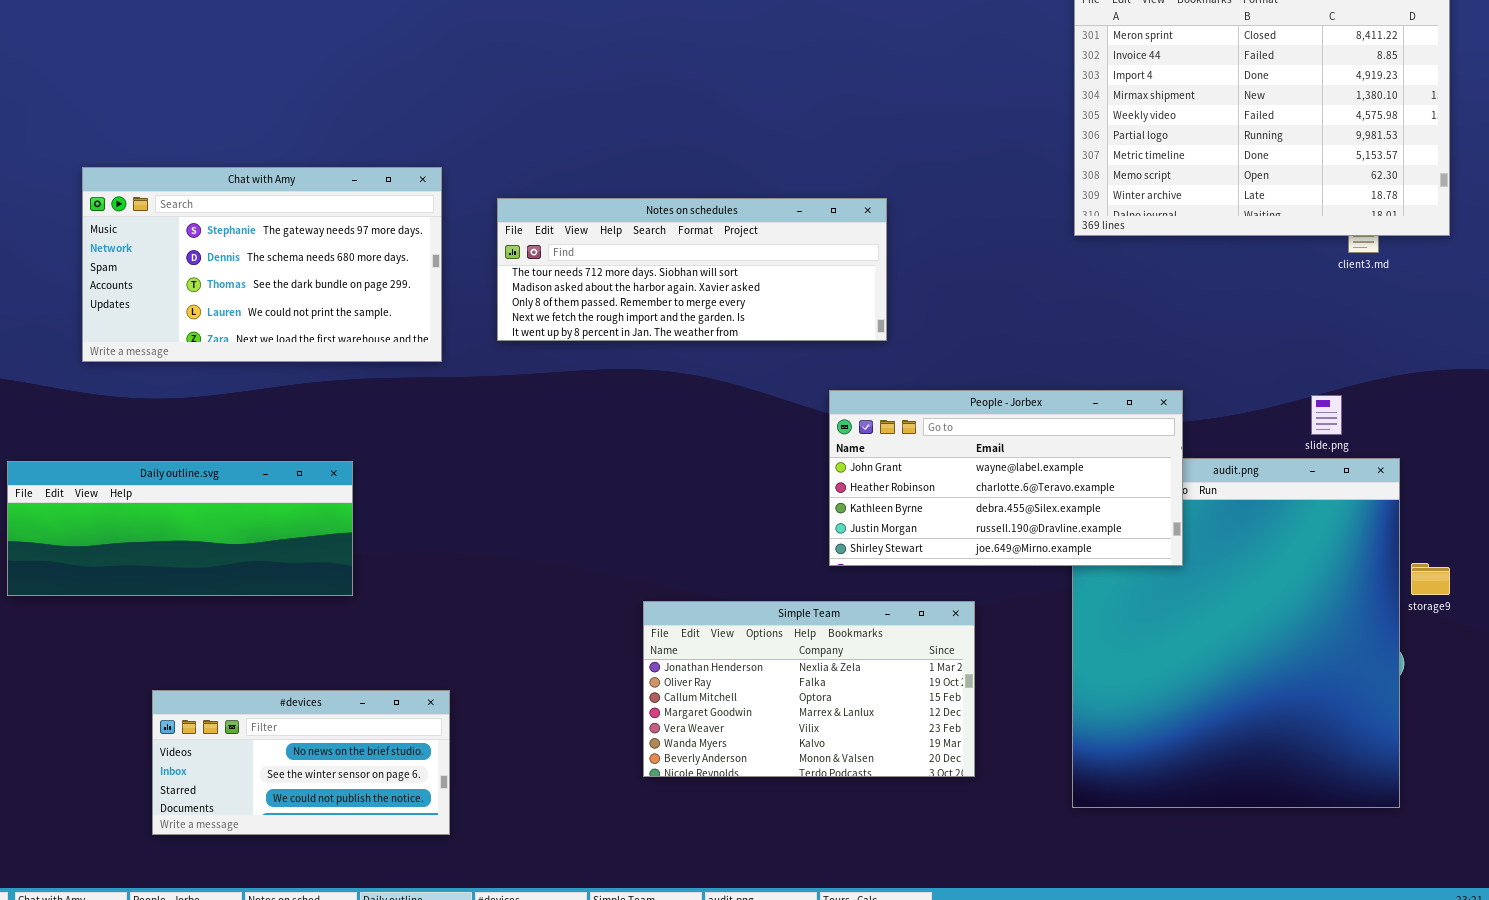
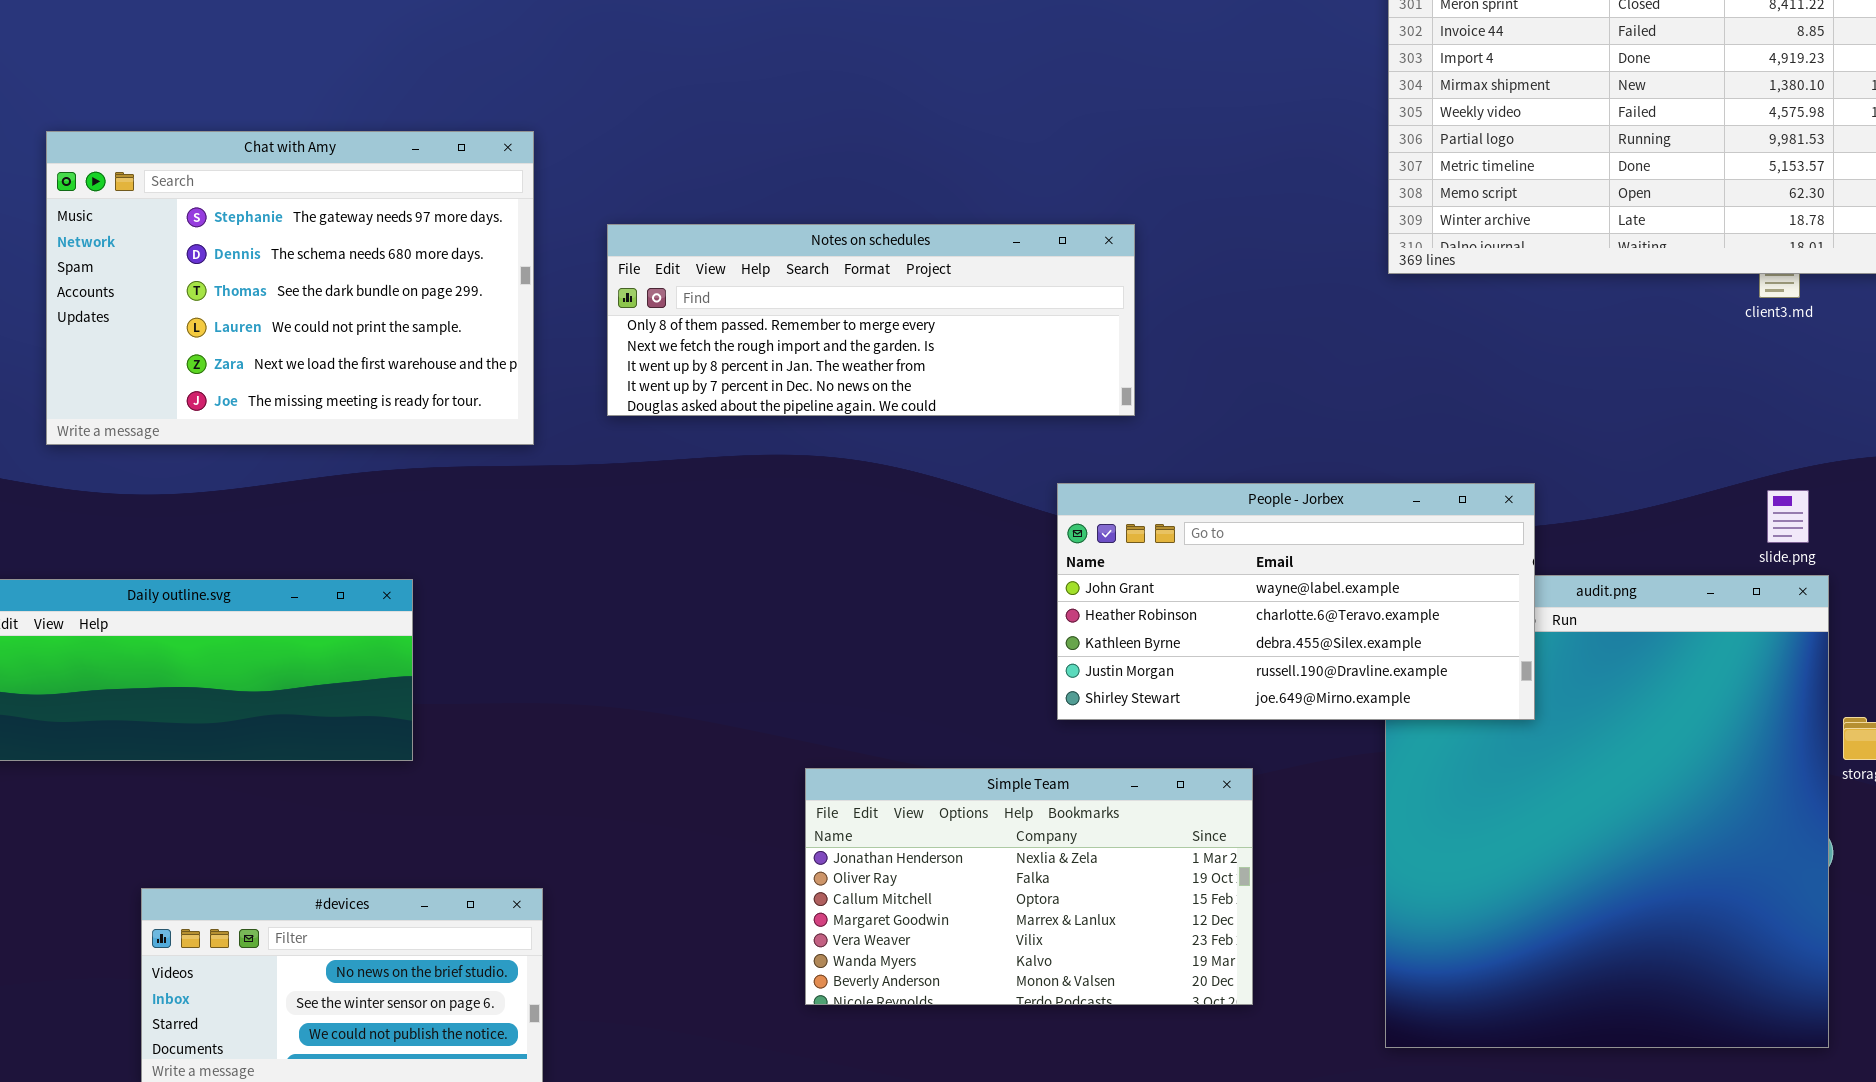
Chat with Amy: [82,167,442,362] -> [46,131,534,445], resized
Notes on schedules: [497,198,887,341] -> [607,224,1135,416], scrolled down 2 rows
slide.png: [1311,395,1342,435] -> [1767,490,1809,543], moved

